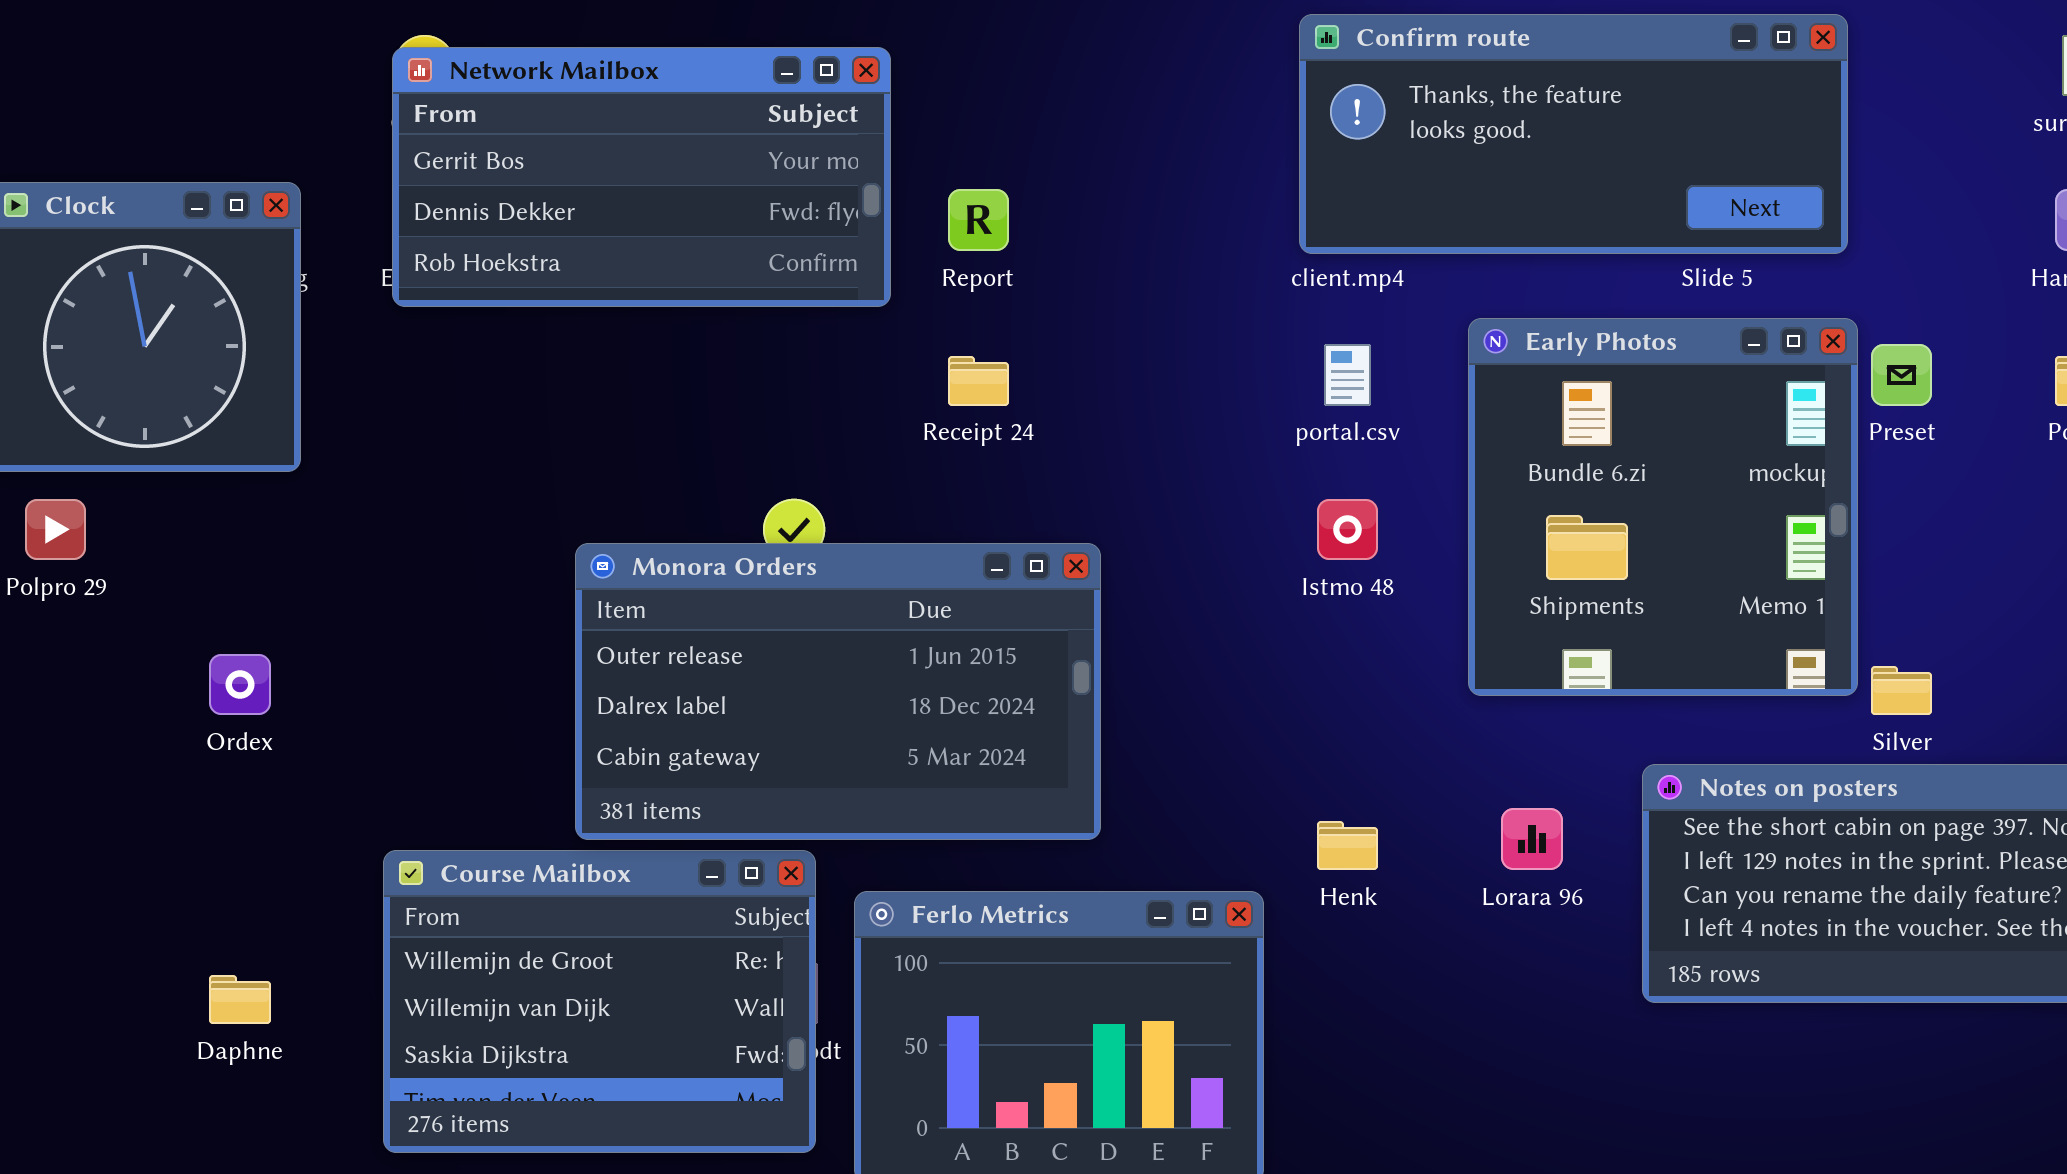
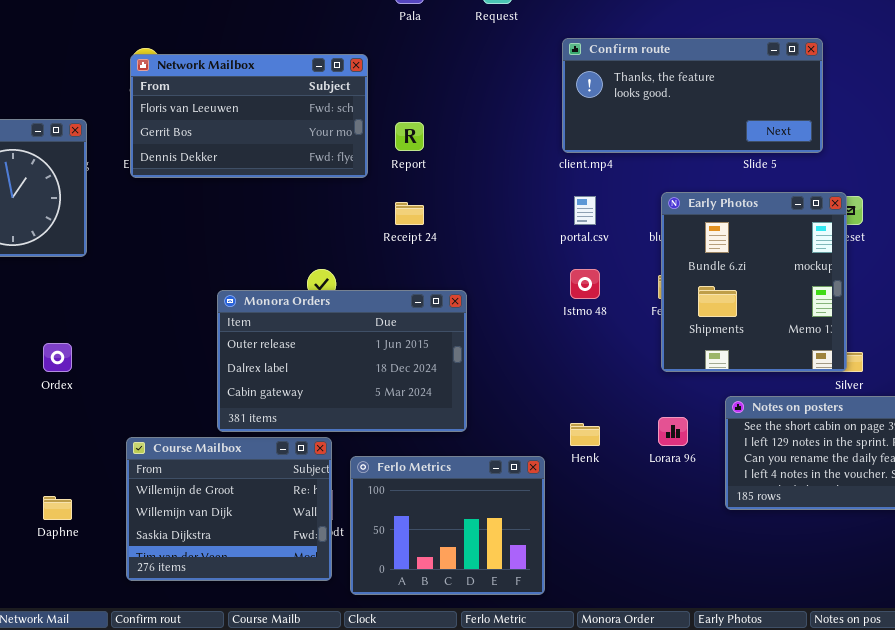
Network Mailbox: [392,47,891,307] -> [130,54,368,178], scrolled up 1 row
Early Photos: [1468,318,1858,696] -> [661,192,847,372], moved

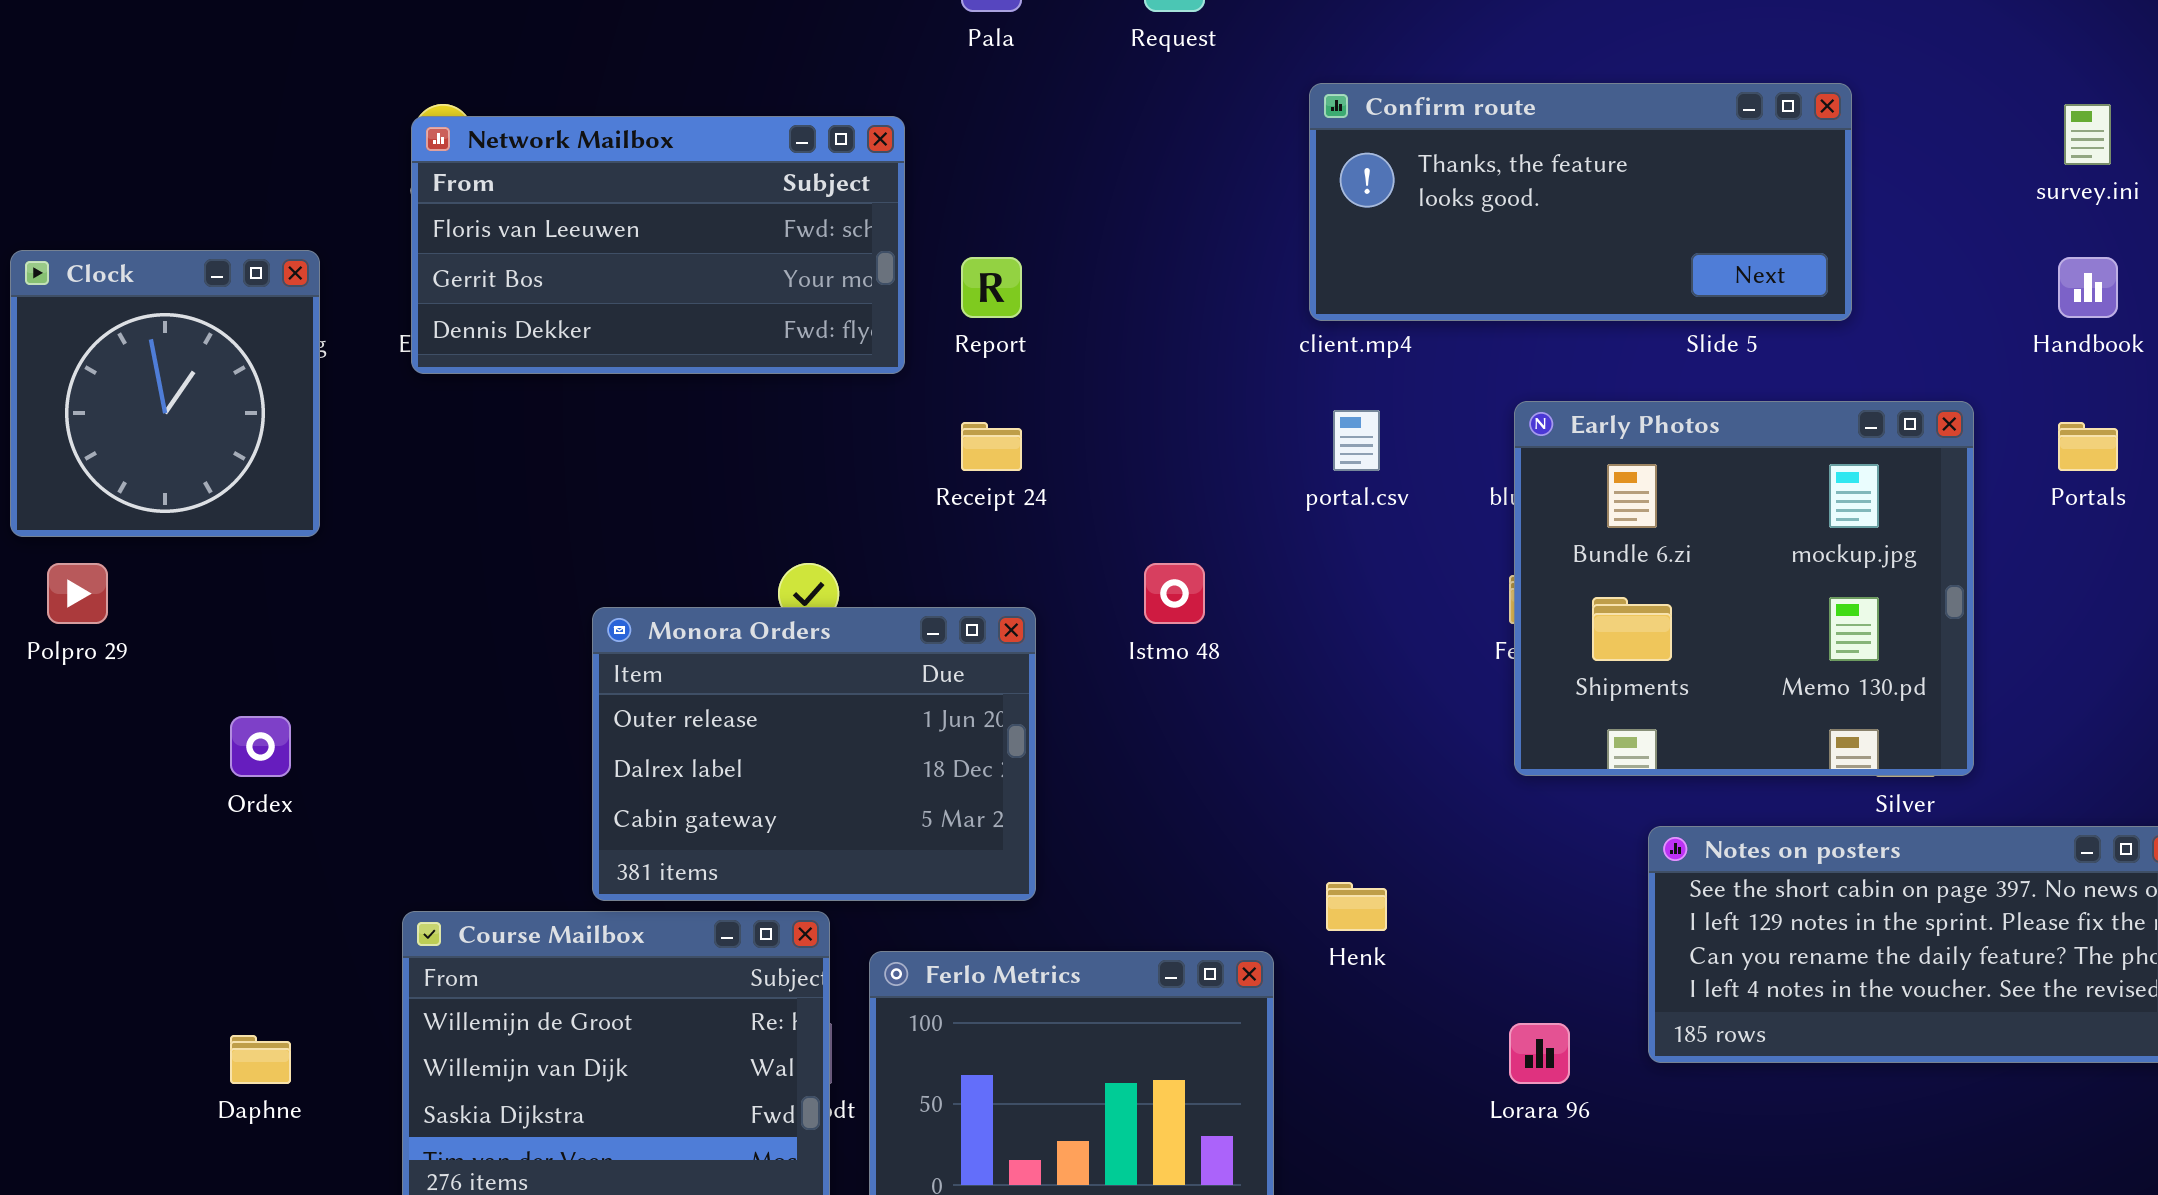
Early Photos: [661,192,847,372] -> [1514,401,1974,776], resized
Istmo 48: [570,269,600,299] -> [1144,563,1205,624], moved
Monora Orders: [217,290,467,432] -> [592,607,1036,901], resized
Lorara 96: [658,417,688,446] -> [1509,1023,1570,1084], moved

